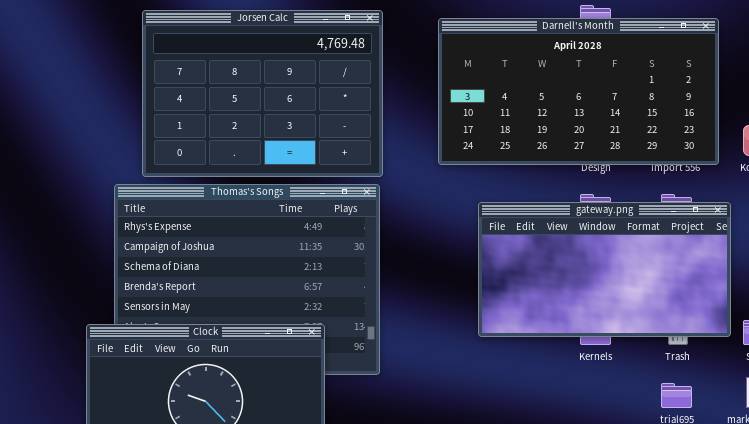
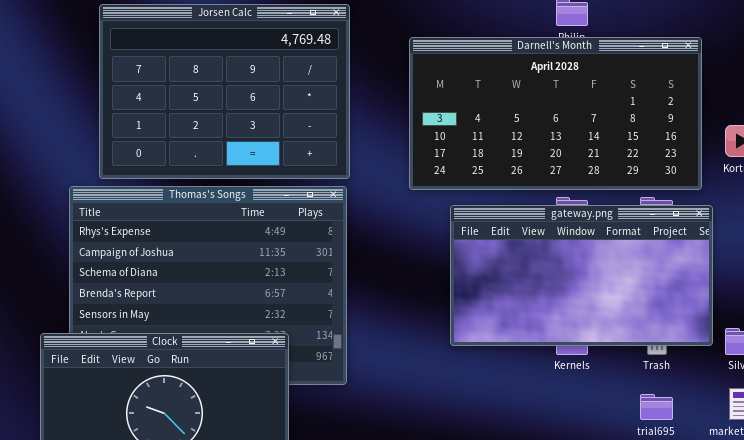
Darnell's Month: [438,18,719,165] -> [409,37,702,190], moved

